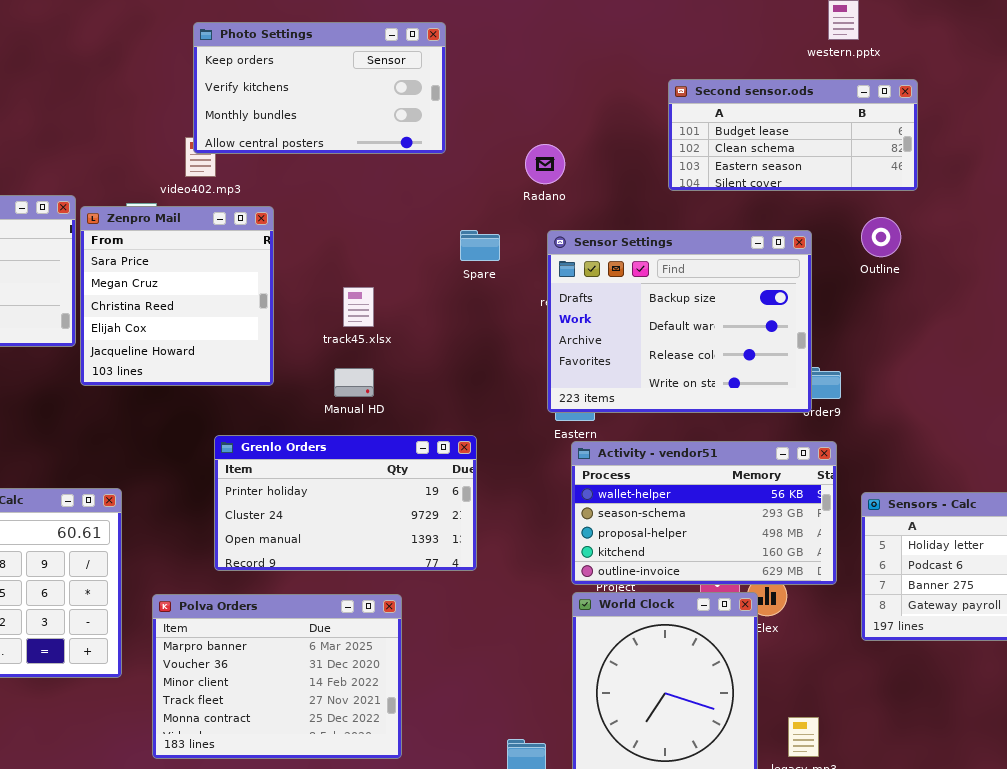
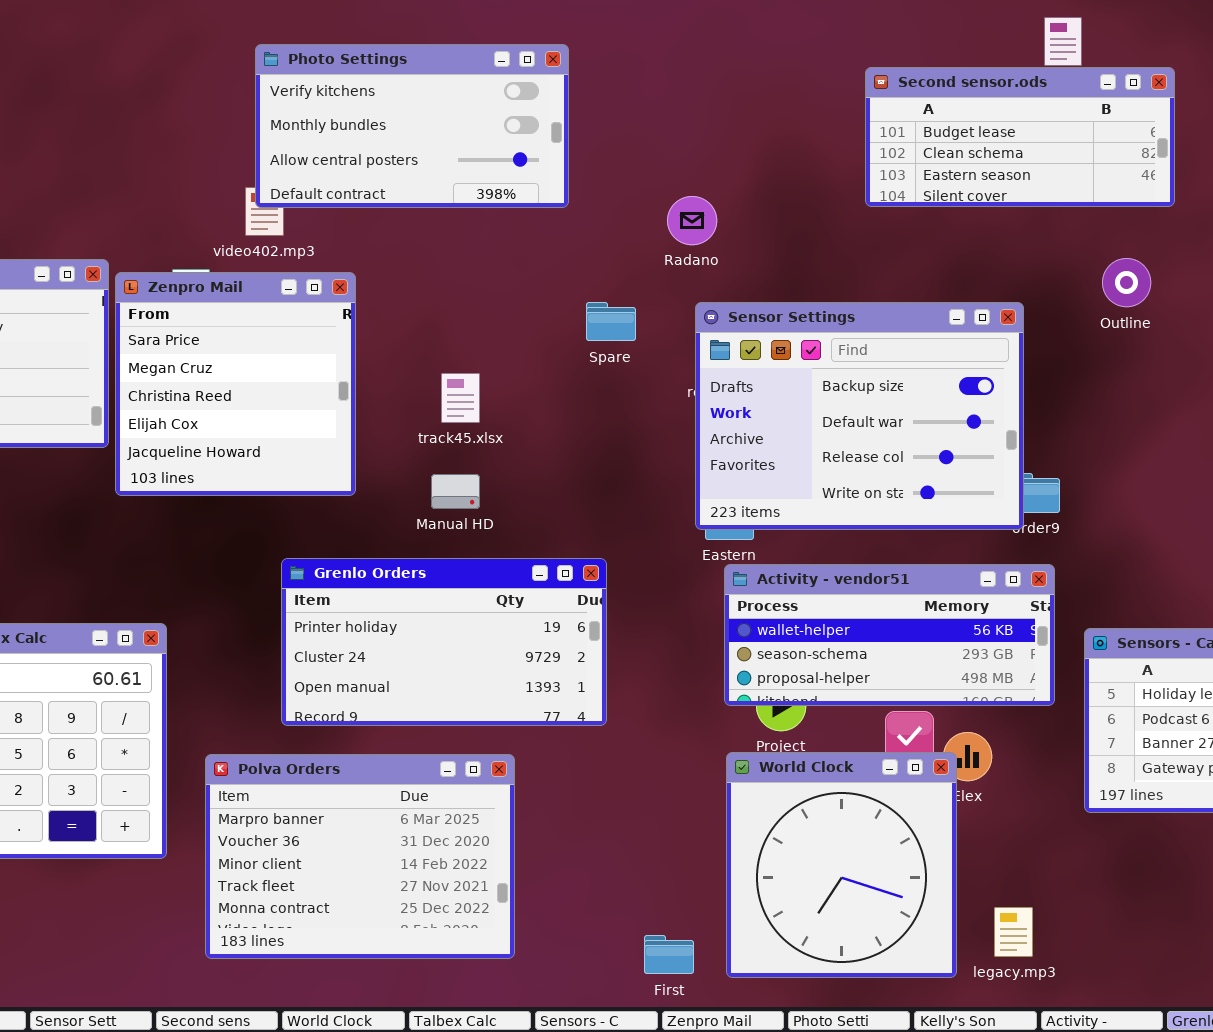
Photo Settings: [193,22,446,154] -> [255,44,569,208], scrolled down 1 row
Second sensor.ods: [668,79,918,191] -> [865,67,1175,207], moved
Outline: [861,217,901,257] -> [1102,258,1151,307], moved
Activity - vendor51: [571,441,837,585] -> [724,564,1055,706], resized

